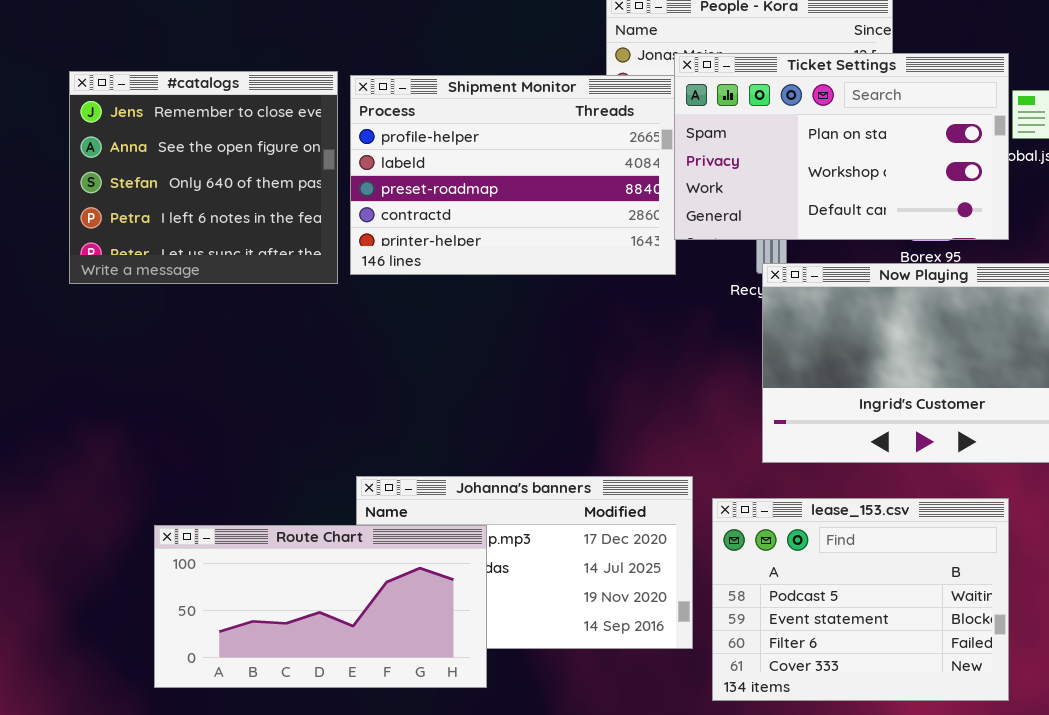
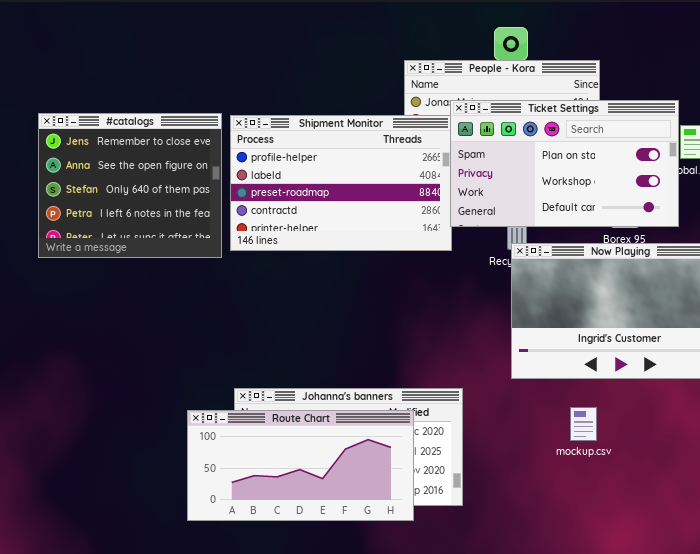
lease_153.csv: [712,498,1009,701] -> none, closed
Route Chart: [154,525,487,688] -> [187,410,414,521], moved

